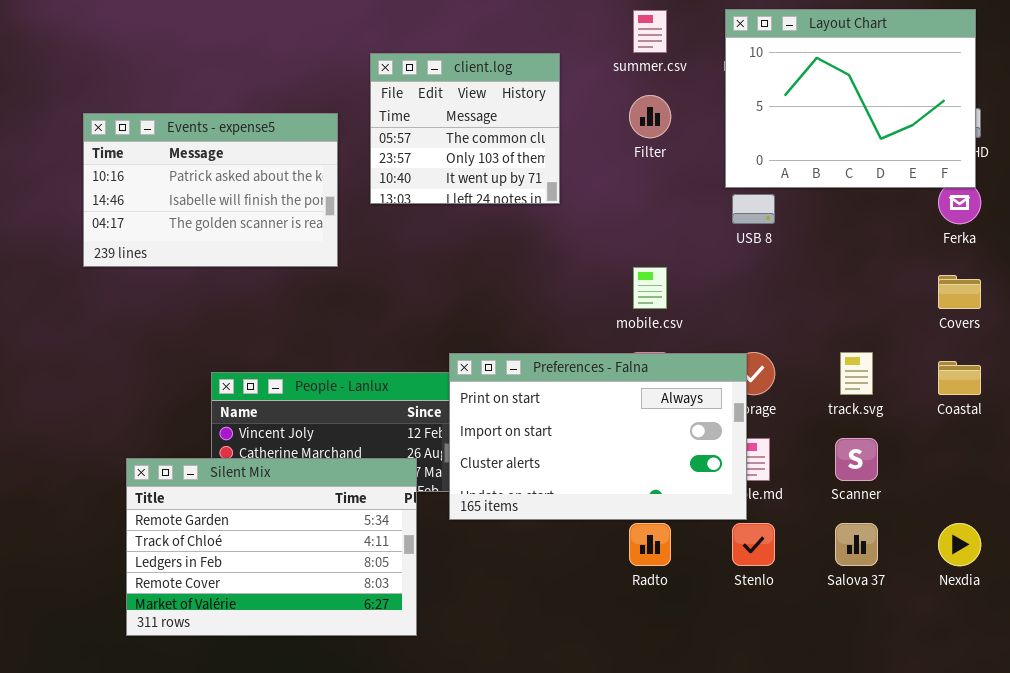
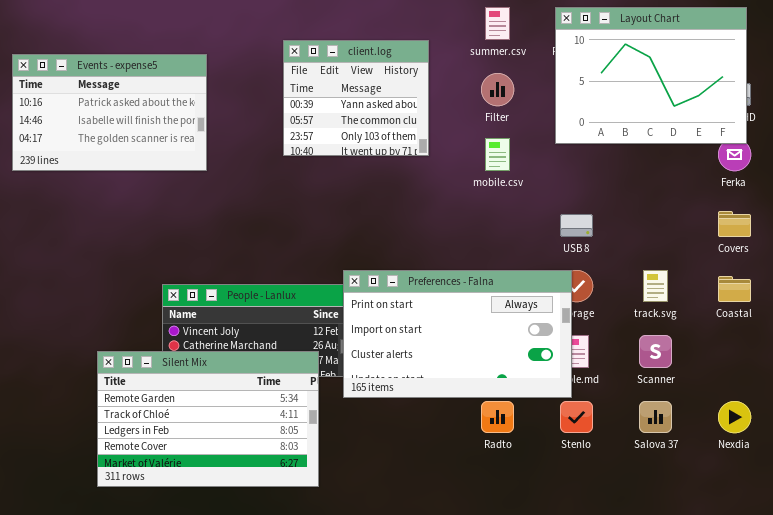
client.log: [370,53,560,204] -> [283,40,429,156], scrolled up 1 row
Events - expense5: [83,113,338,267] -> [12,54,207,171], moved
USB 8: [732,194,775,224] -> [560,214,593,237], moved
mobile.csv: [633,267,667,309] -> [485,138,510,171], moved

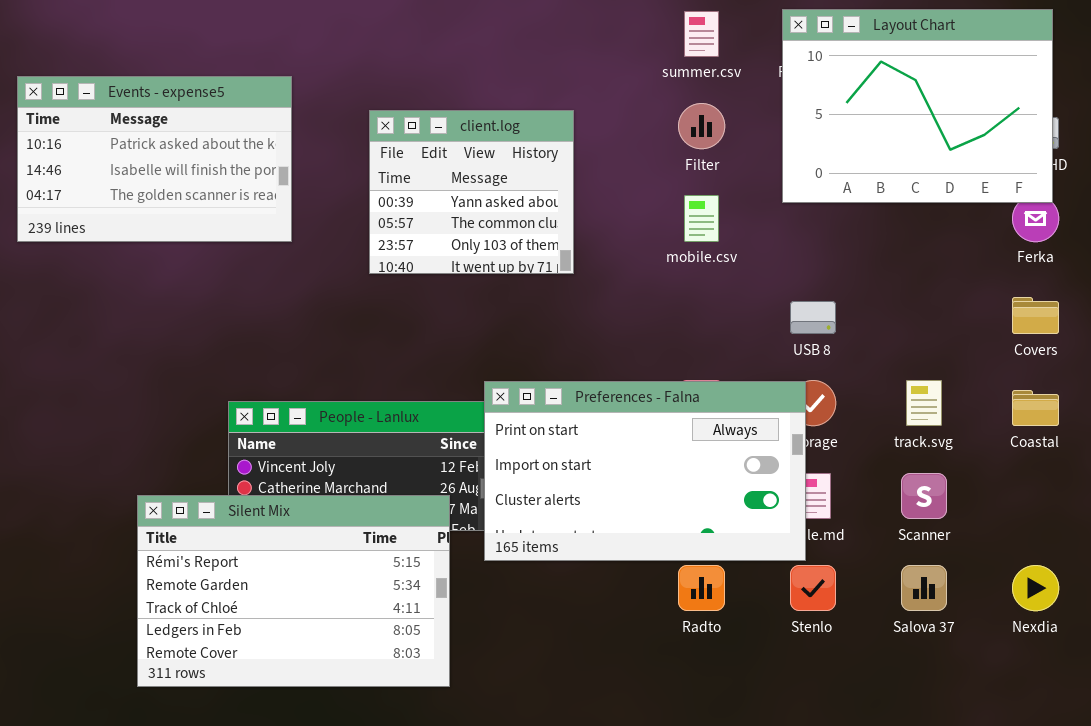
client.log: [283,40,429,156] -> [369,110,574,274], moved
Silent Mix: [97,351,319,487] -> [137,495,450,687], scrolled up 1 row

